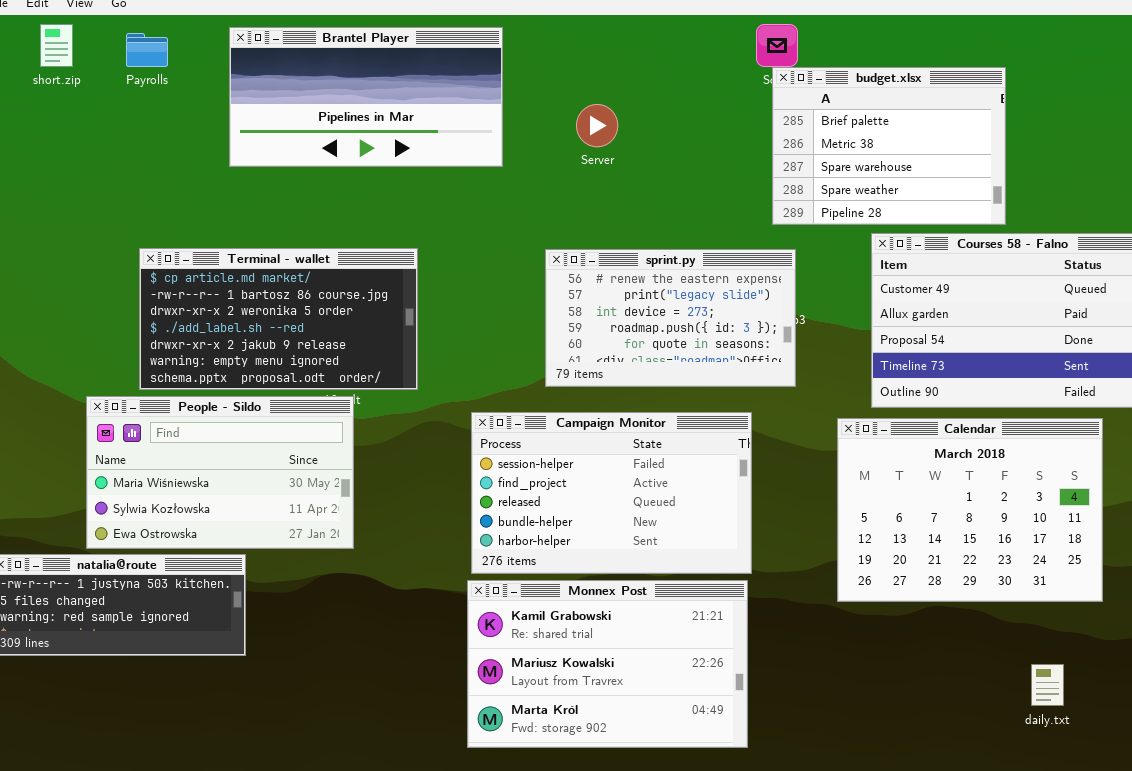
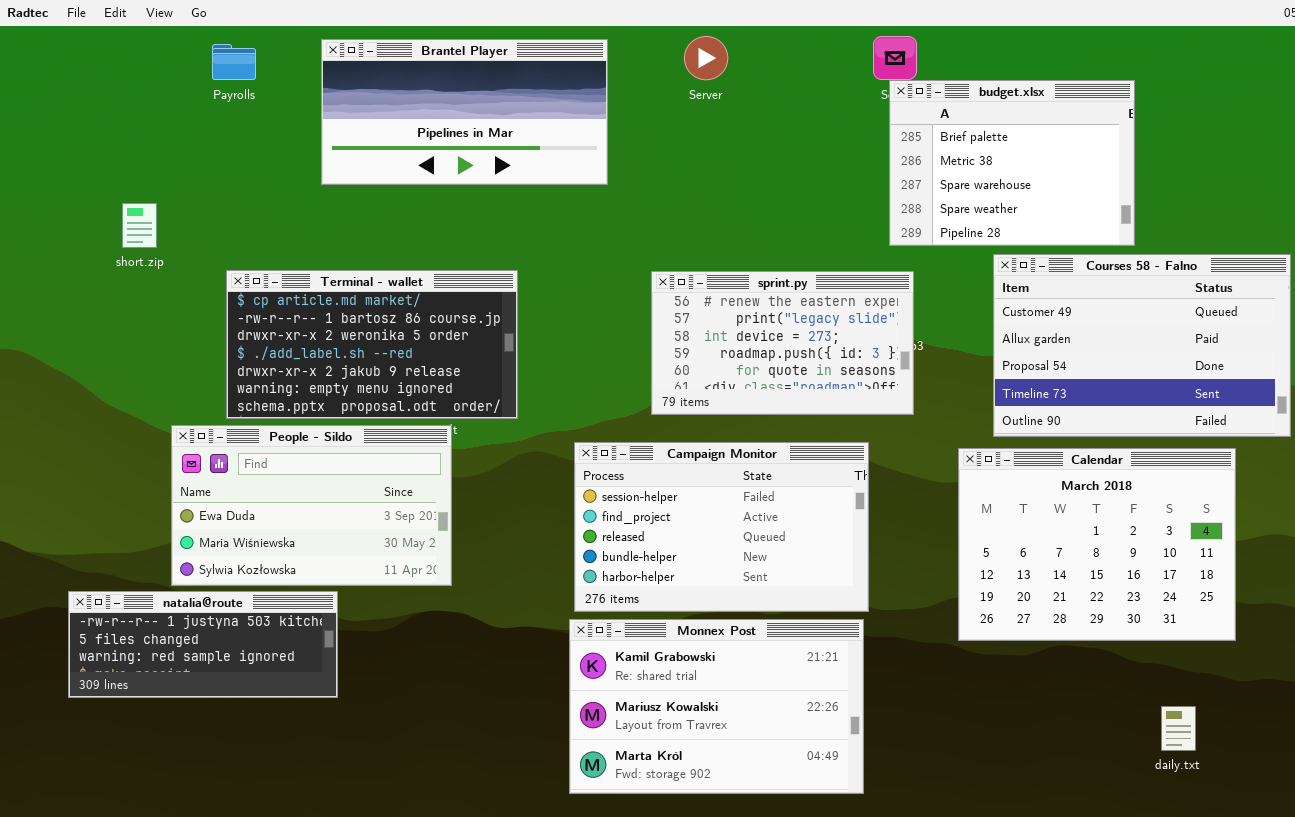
short.zip: [40,24,73,67] -> [122,203,157,248], moved
Server: [576,104,618,147] -> [684,36,728,80], moved
People - Sildo: [86,396,354,549] -> [171,425,452,586], scrolled up 1 row

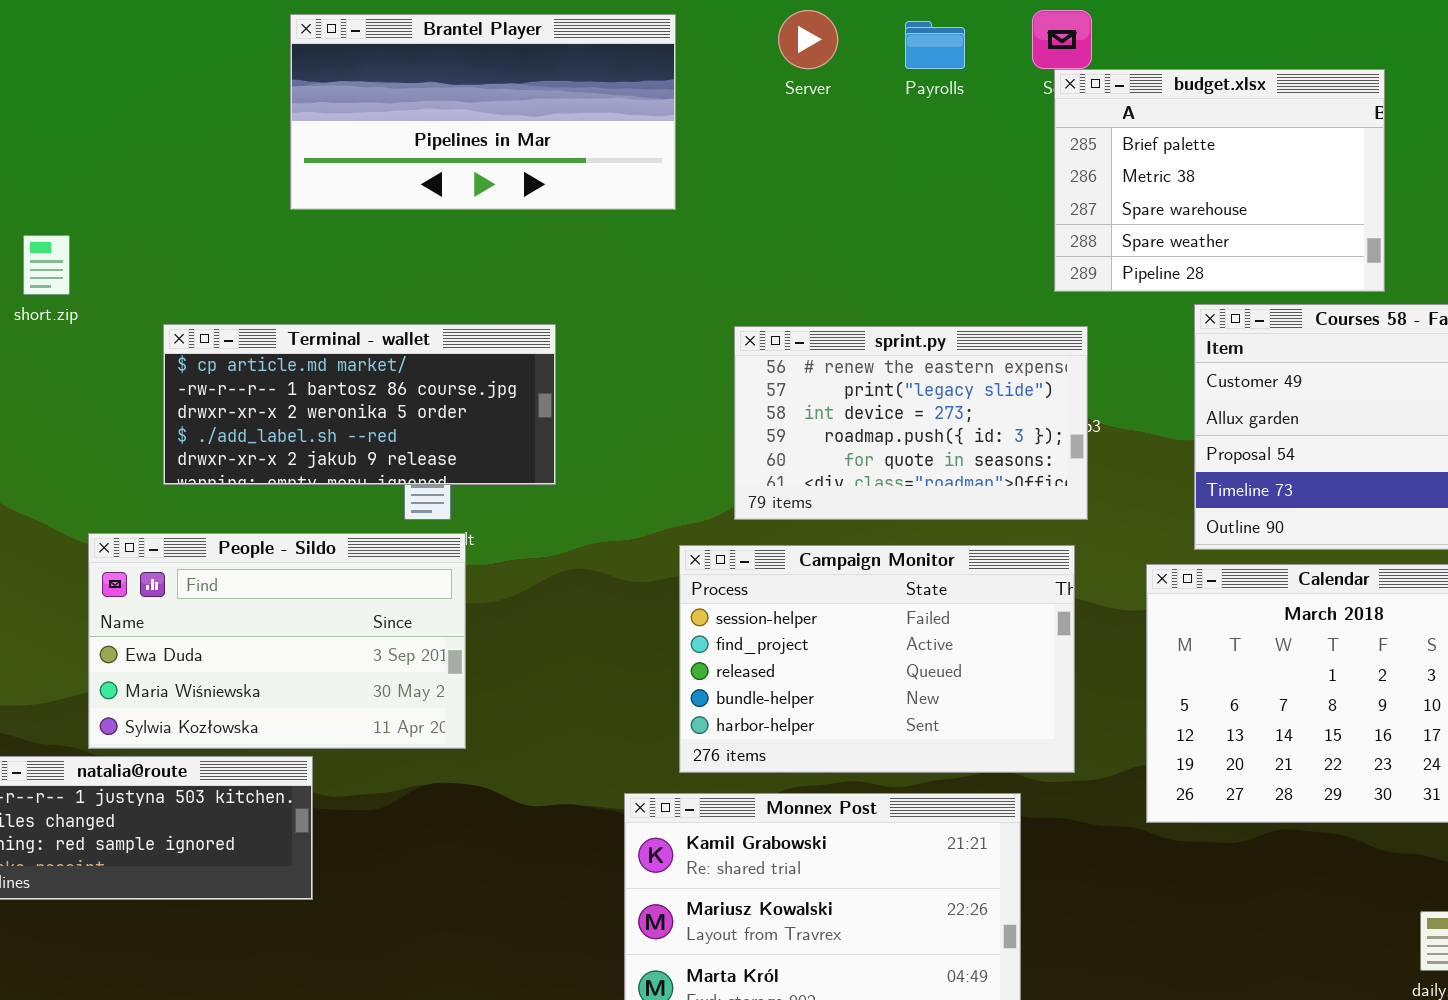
Payrolls: [212,44,256,80] -> [905,21,965,69], moved
Terminal - wallet: [226,270,518,419] -> [163,324,556,485], resized
Campaign Monitor: [574,442,869,612] -> [679,545,1075,773], moved

